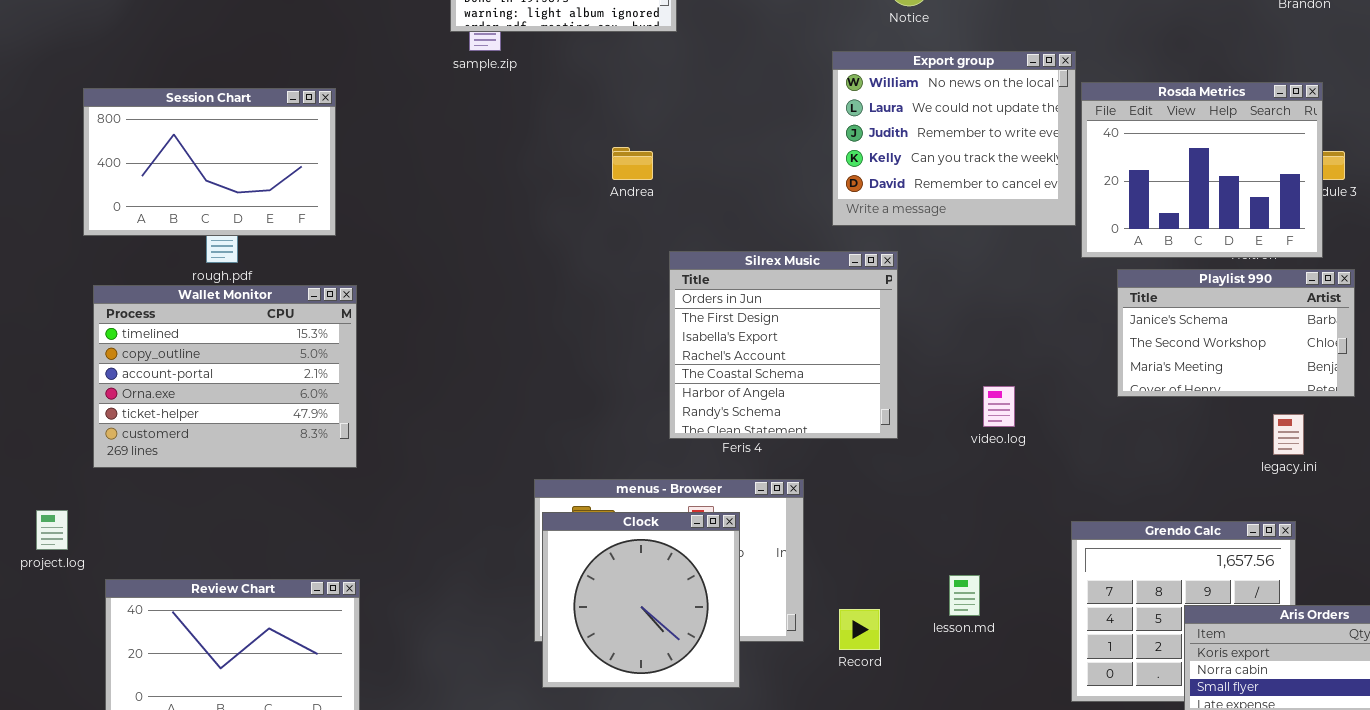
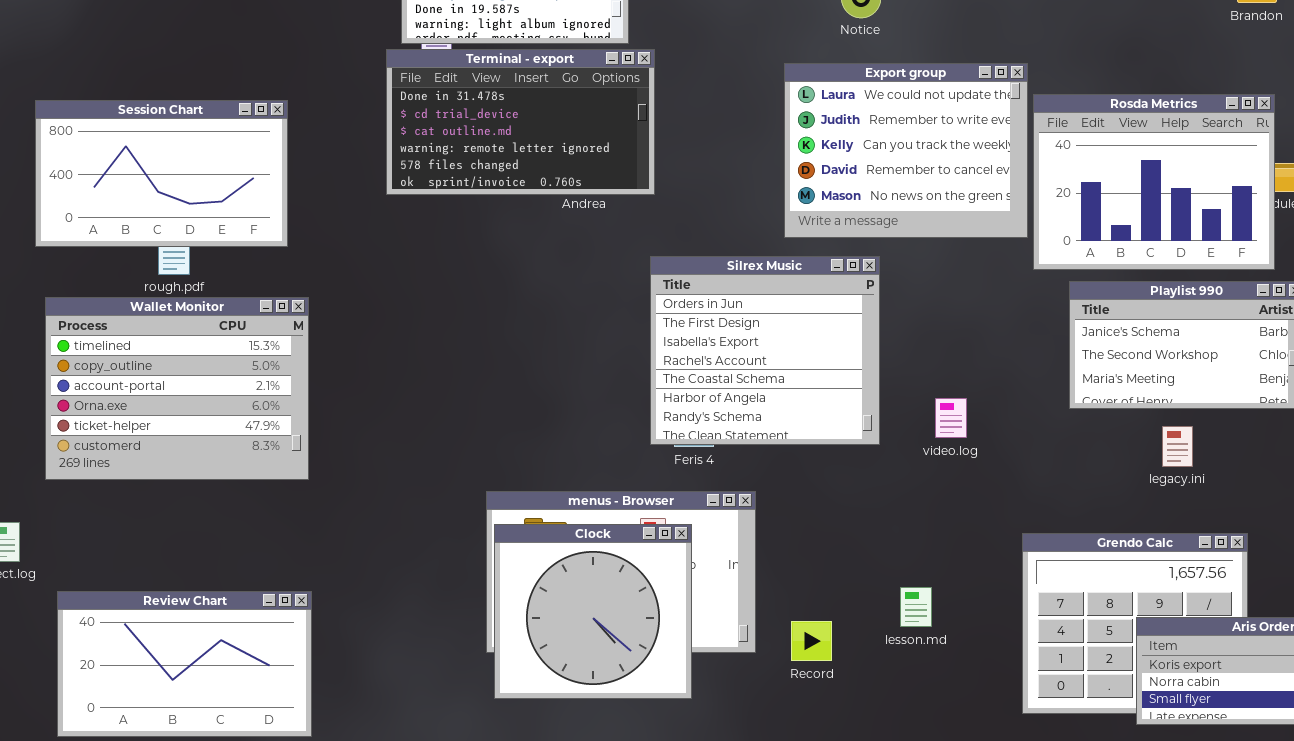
Terminal - export: none -> [386,49,655,195], opened
Export group: [832,51,1076,226] -> [784,63,1028,238], scrolled down 1 row
Silrex Music: [669,251,898,439] -> [650,256,880,445], moved
legacy.ini: [1273,414,1304,455] -> [1162,426,1193,467], moved

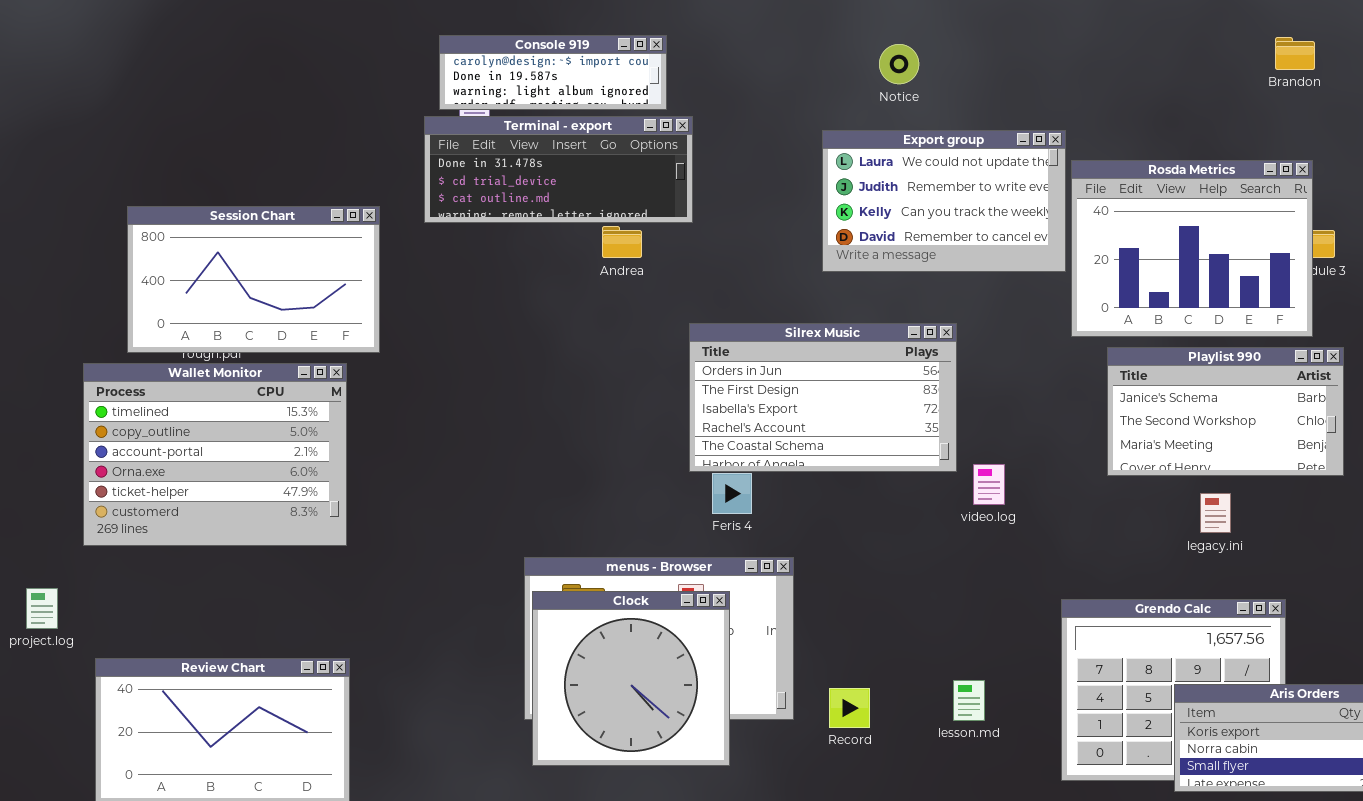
Terminal - export: [386,49,655,195] -> [424,116,693,223], resized
Export group: [784,63,1028,238] -> [822,130,1066,272], resized
Session Chart: [35,100,288,247] -> [127,206,380,353], moved
Silrex Music: [650,256,880,445] -> [689,323,957,472], resized
lesson.md: [900,587,932,627] -> [953,680,985,721], moved

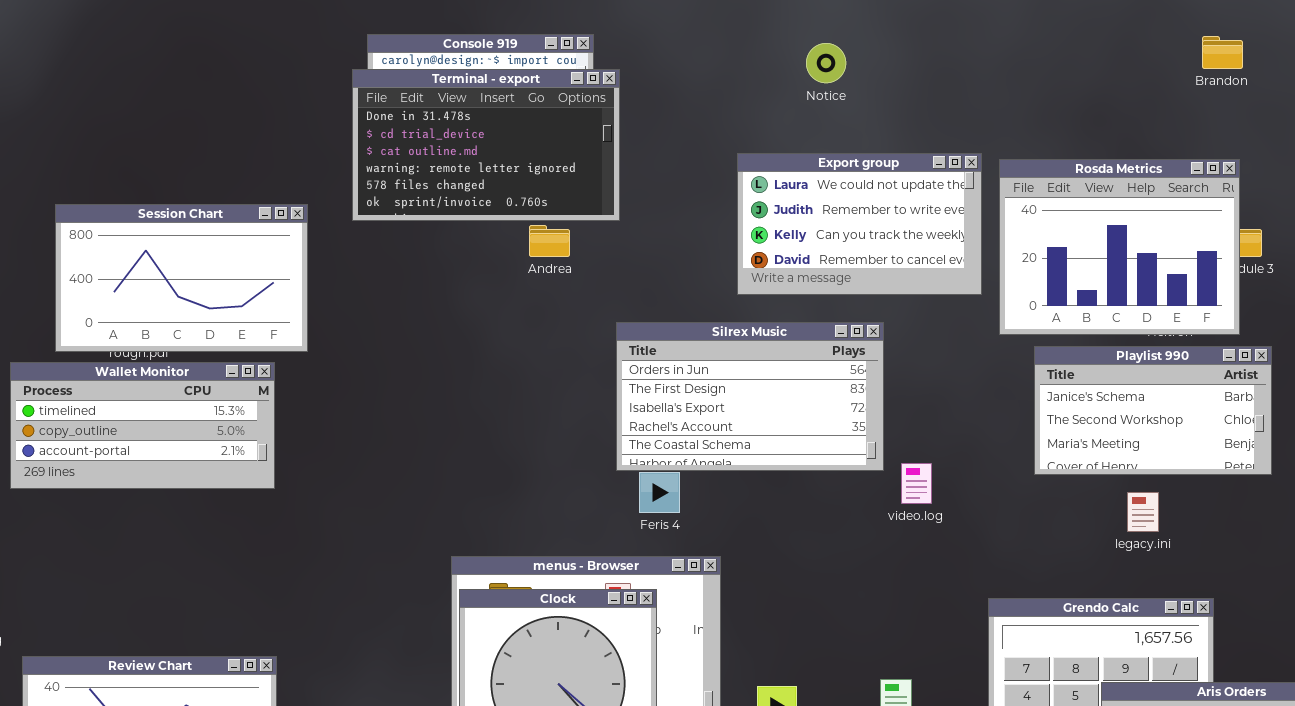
Terminal - export: [424,116,693,223] -> [352,69,620,221], resized
Export group: [822,130,1066,272] -> [737,153,982,295], moved
Wallet Monitor: [83,363,347,546] -> [10,362,275,489], resized

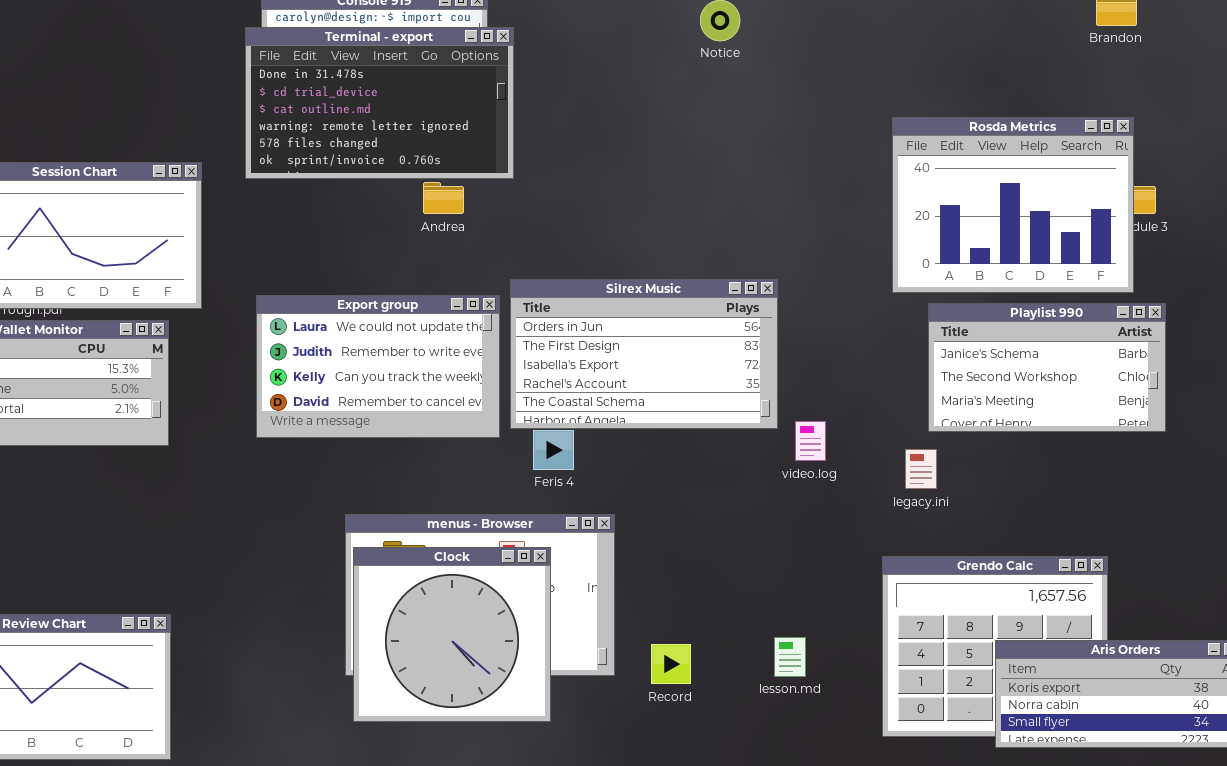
Export group: [737,153,982,295] -> [256,295,500,438], moved
legacy.ini: [1127,492,1159,532] -> [905,449,937,489], moved

